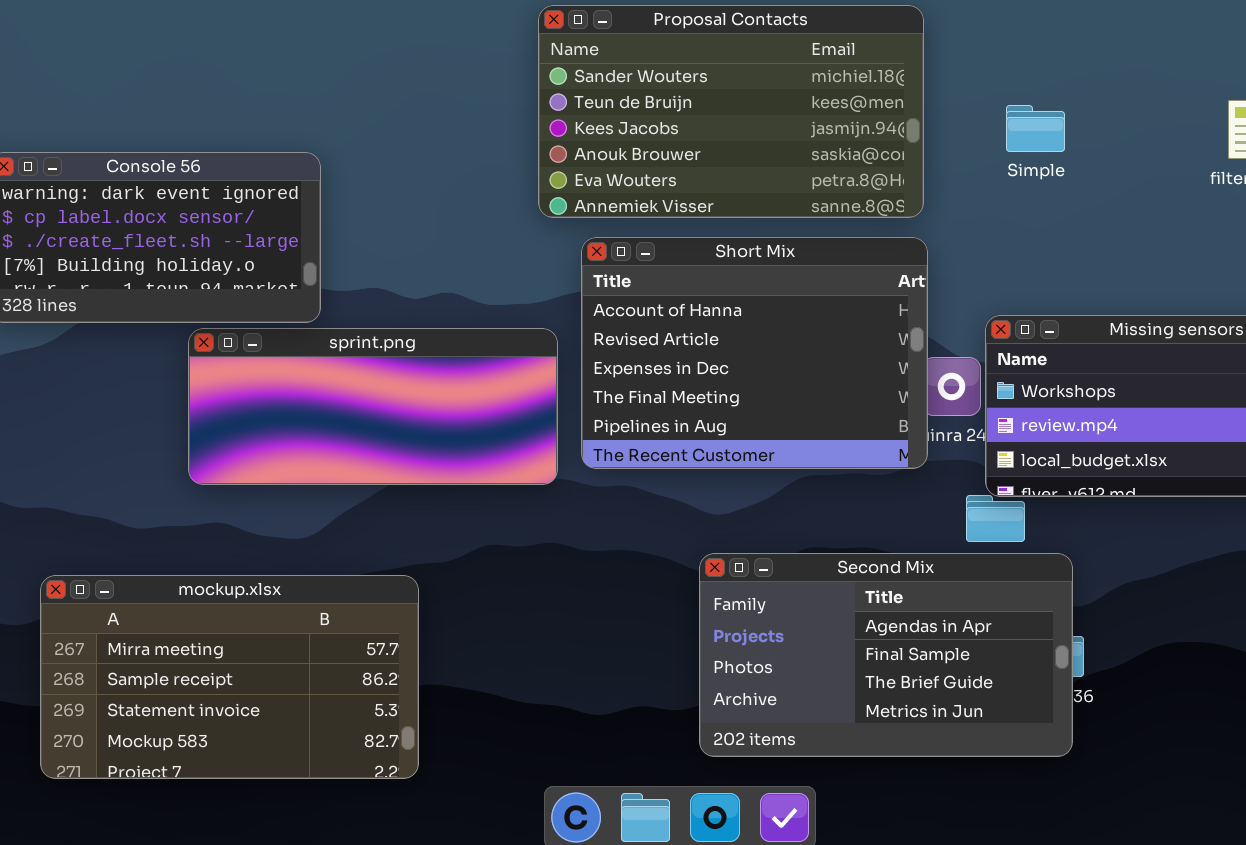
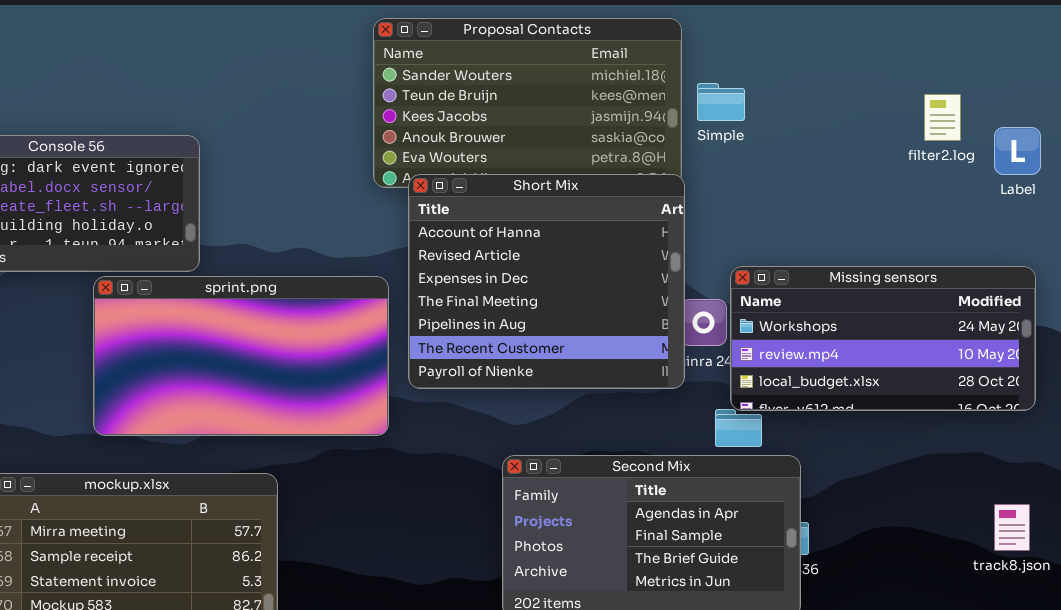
Simple: [1006,105,1065,152] -> [697,83,745,121], moved
Short Mix: [581,237,928,469] -> [408,174,685,389], resized
sprint.png: [188,328,558,485] -> [93,276,389,436], resized

